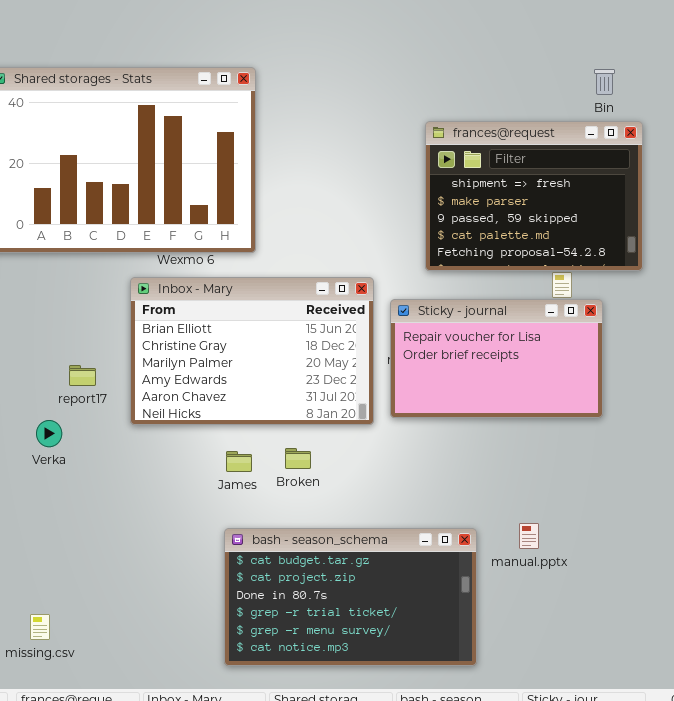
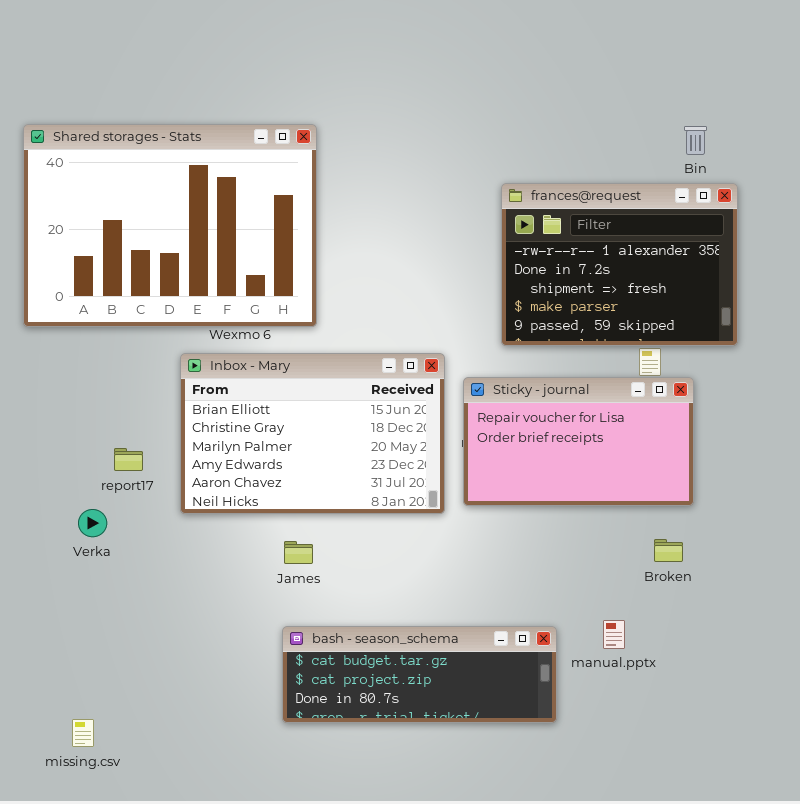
frances@request: [425,121,643,271] -> [501,183,738,346], scrolled up 2 rows
Broken: [285,448,311,469] -> [654,539,683,562], moved
bash - season_schema: [224,528,477,666] -> [282,626,557,723], resized

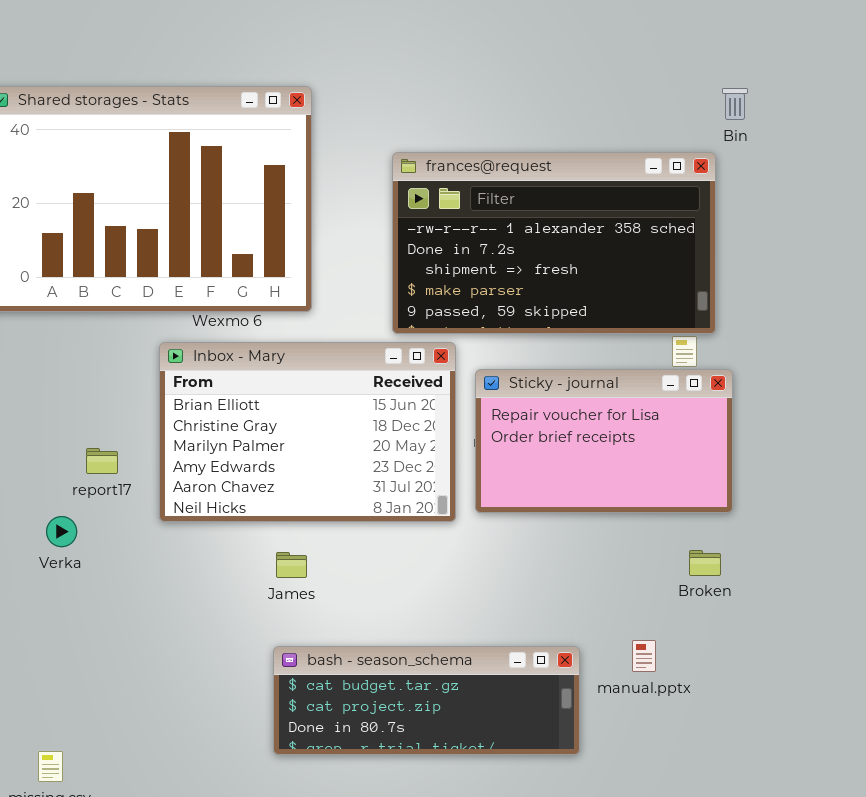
frances@request: [501,183,738,346] -> [392,152,716,334], moved, resized

